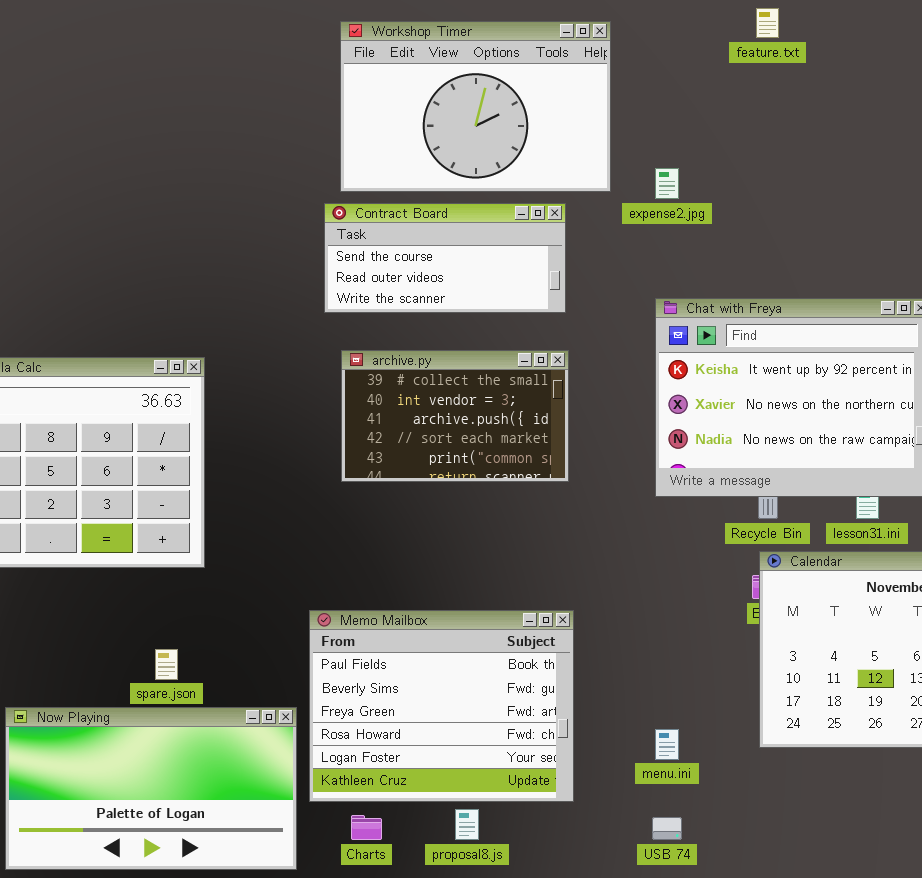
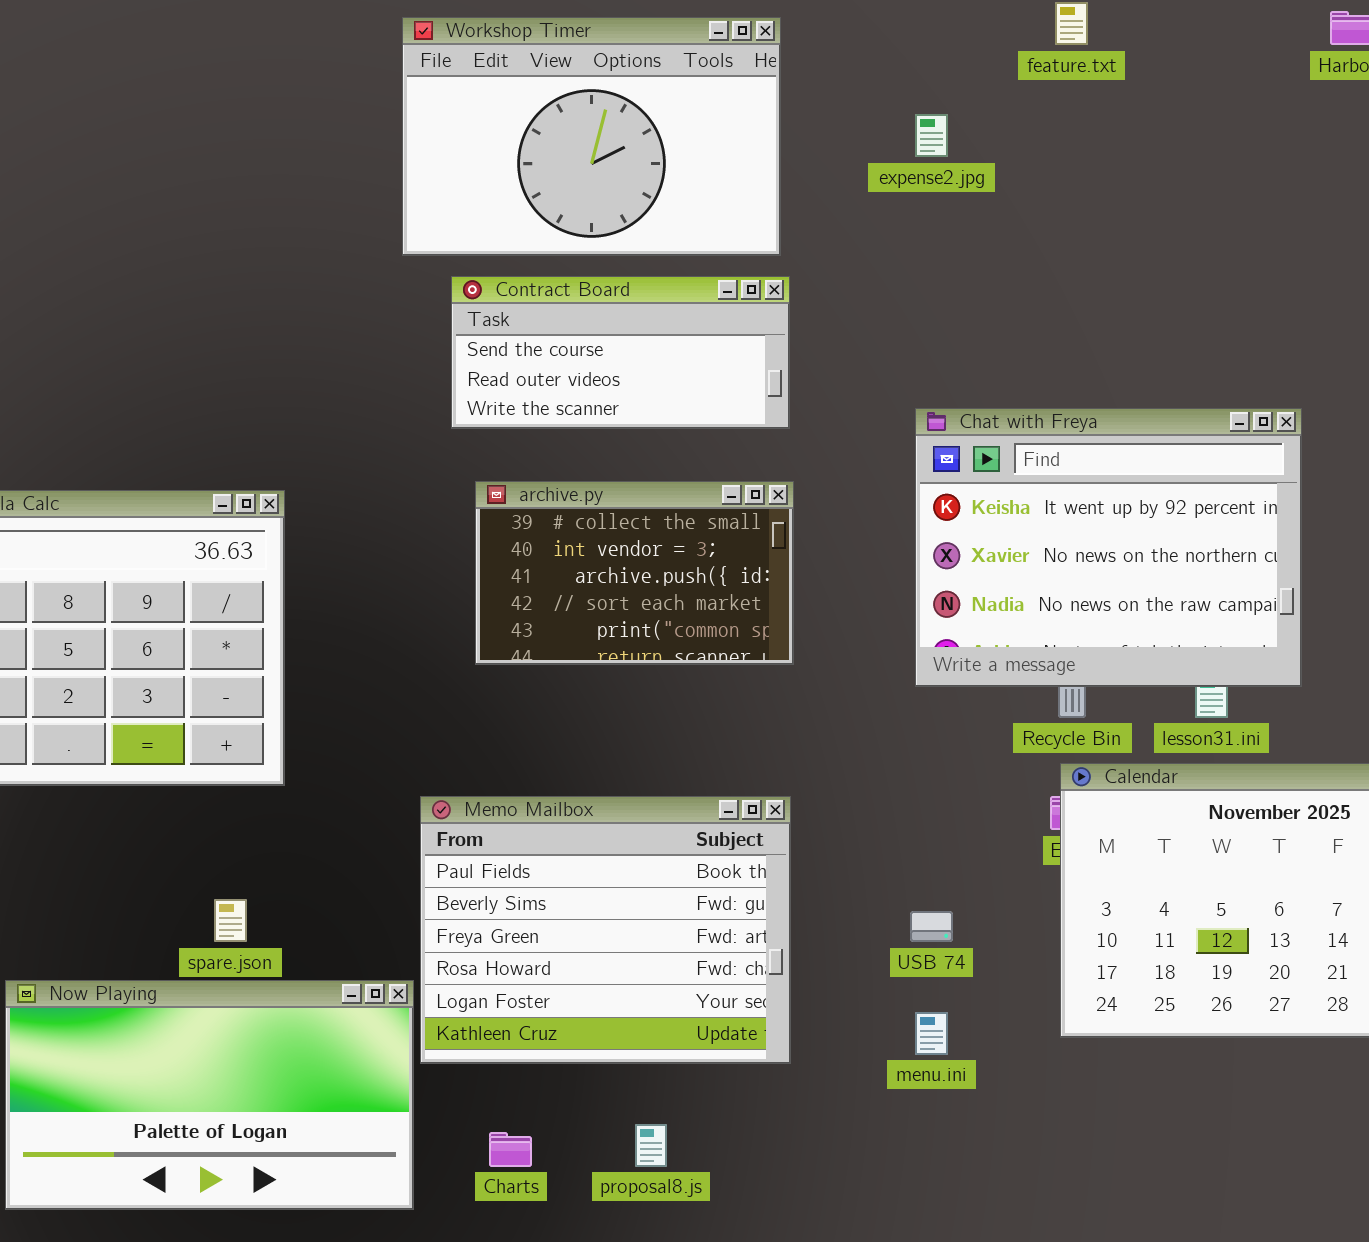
Workshop Timer: [340,21,611,192] -> [402,17,781,256], moved
expense2.jpg: [655,168,679,199] -> [915,114,948,157], moved
Memo Mailbox: [309,610,574,802] -> [420,796,791,1064], moved
USB 74: [652,817,682,840] -> [910,911,953,942], moved

